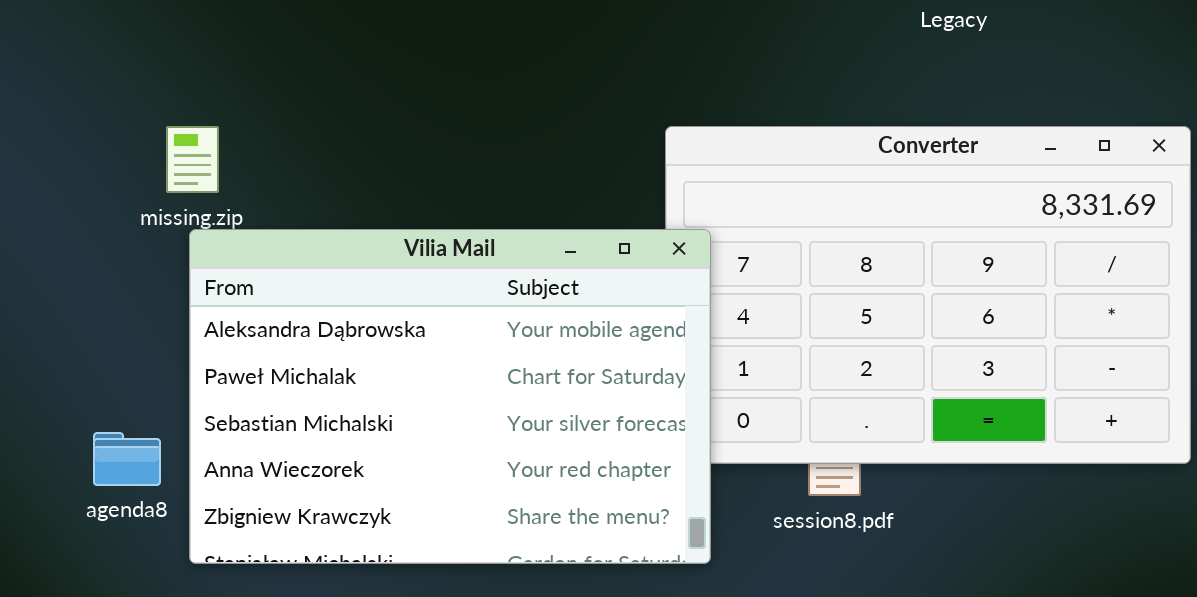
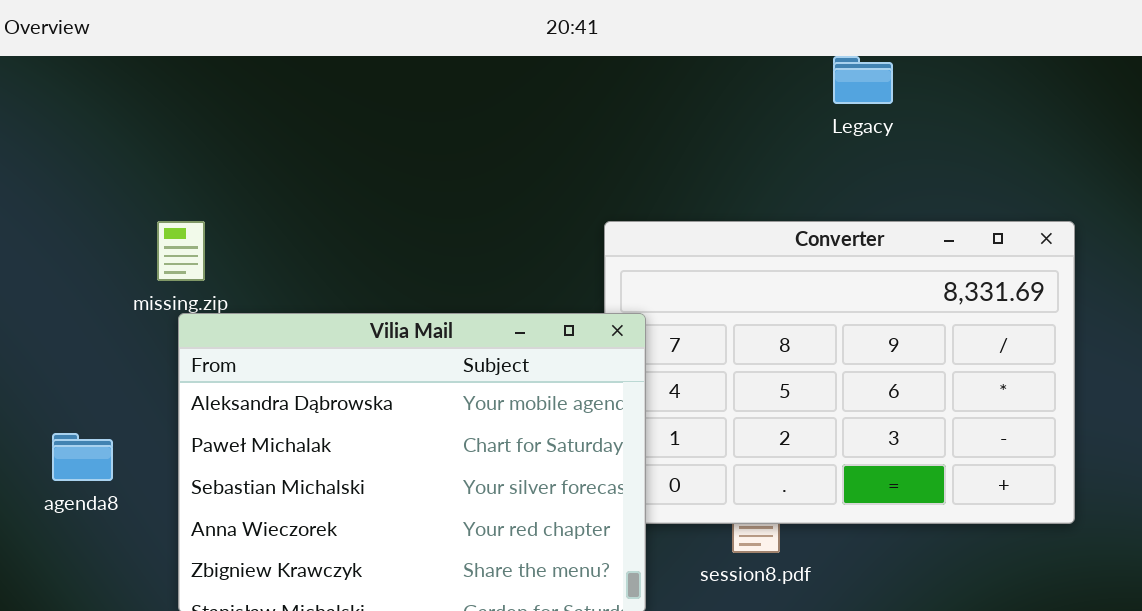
agenda8: [93,432,161,486] -> [52,433,113,481], moved

